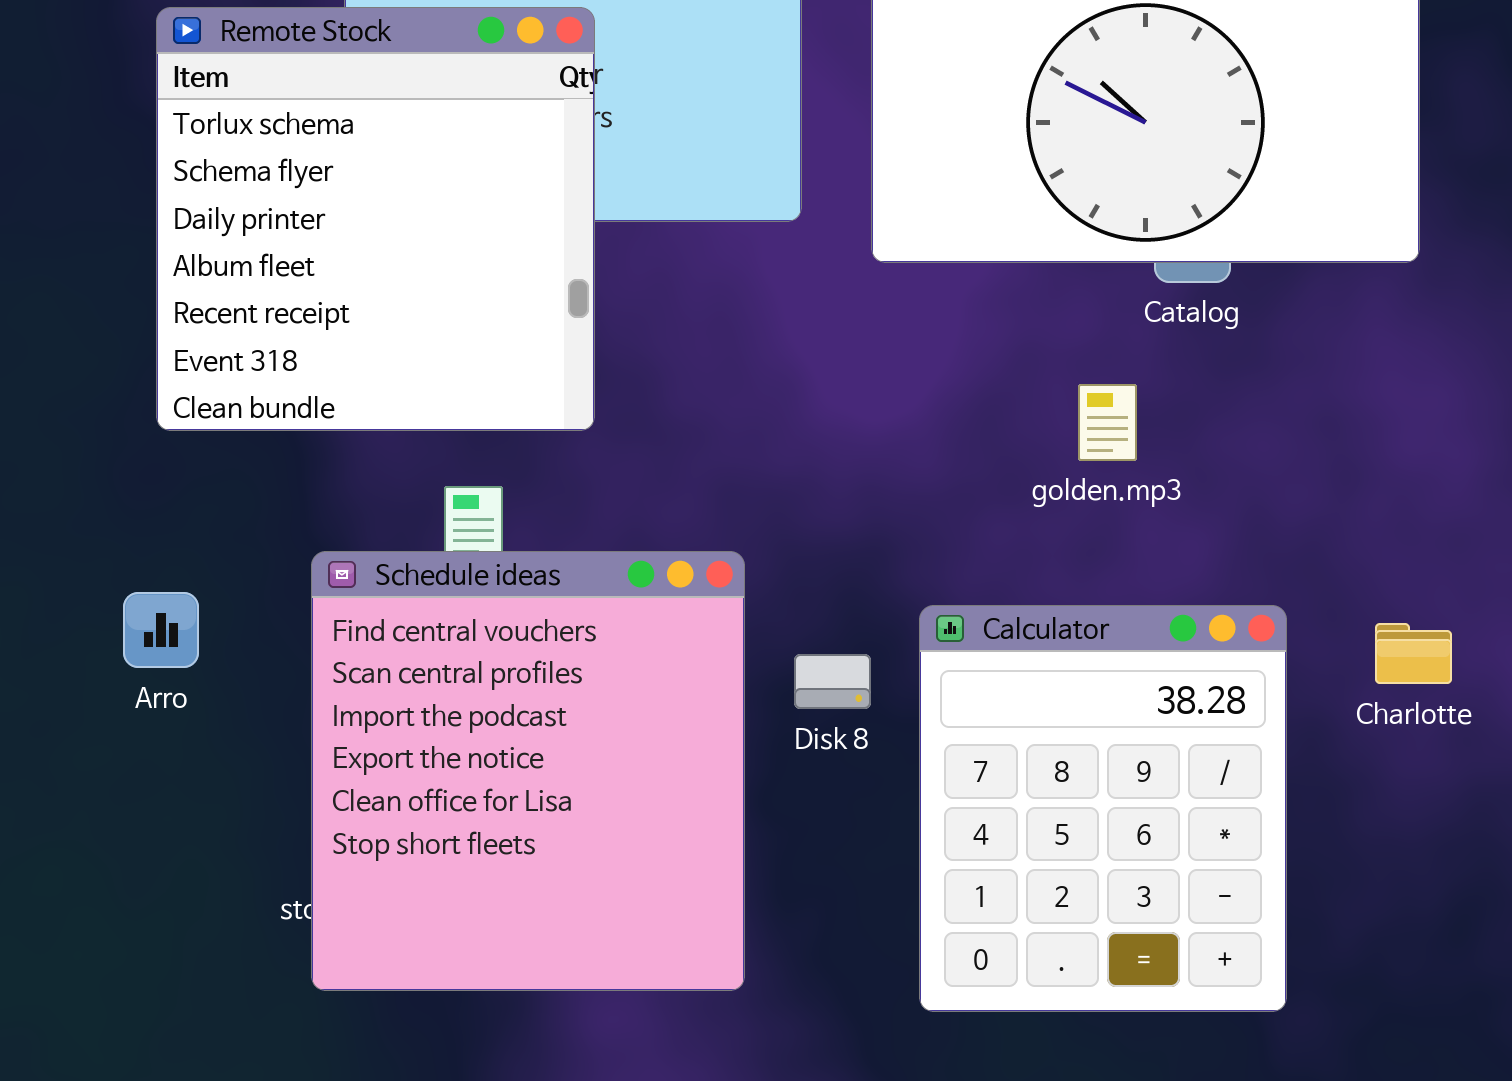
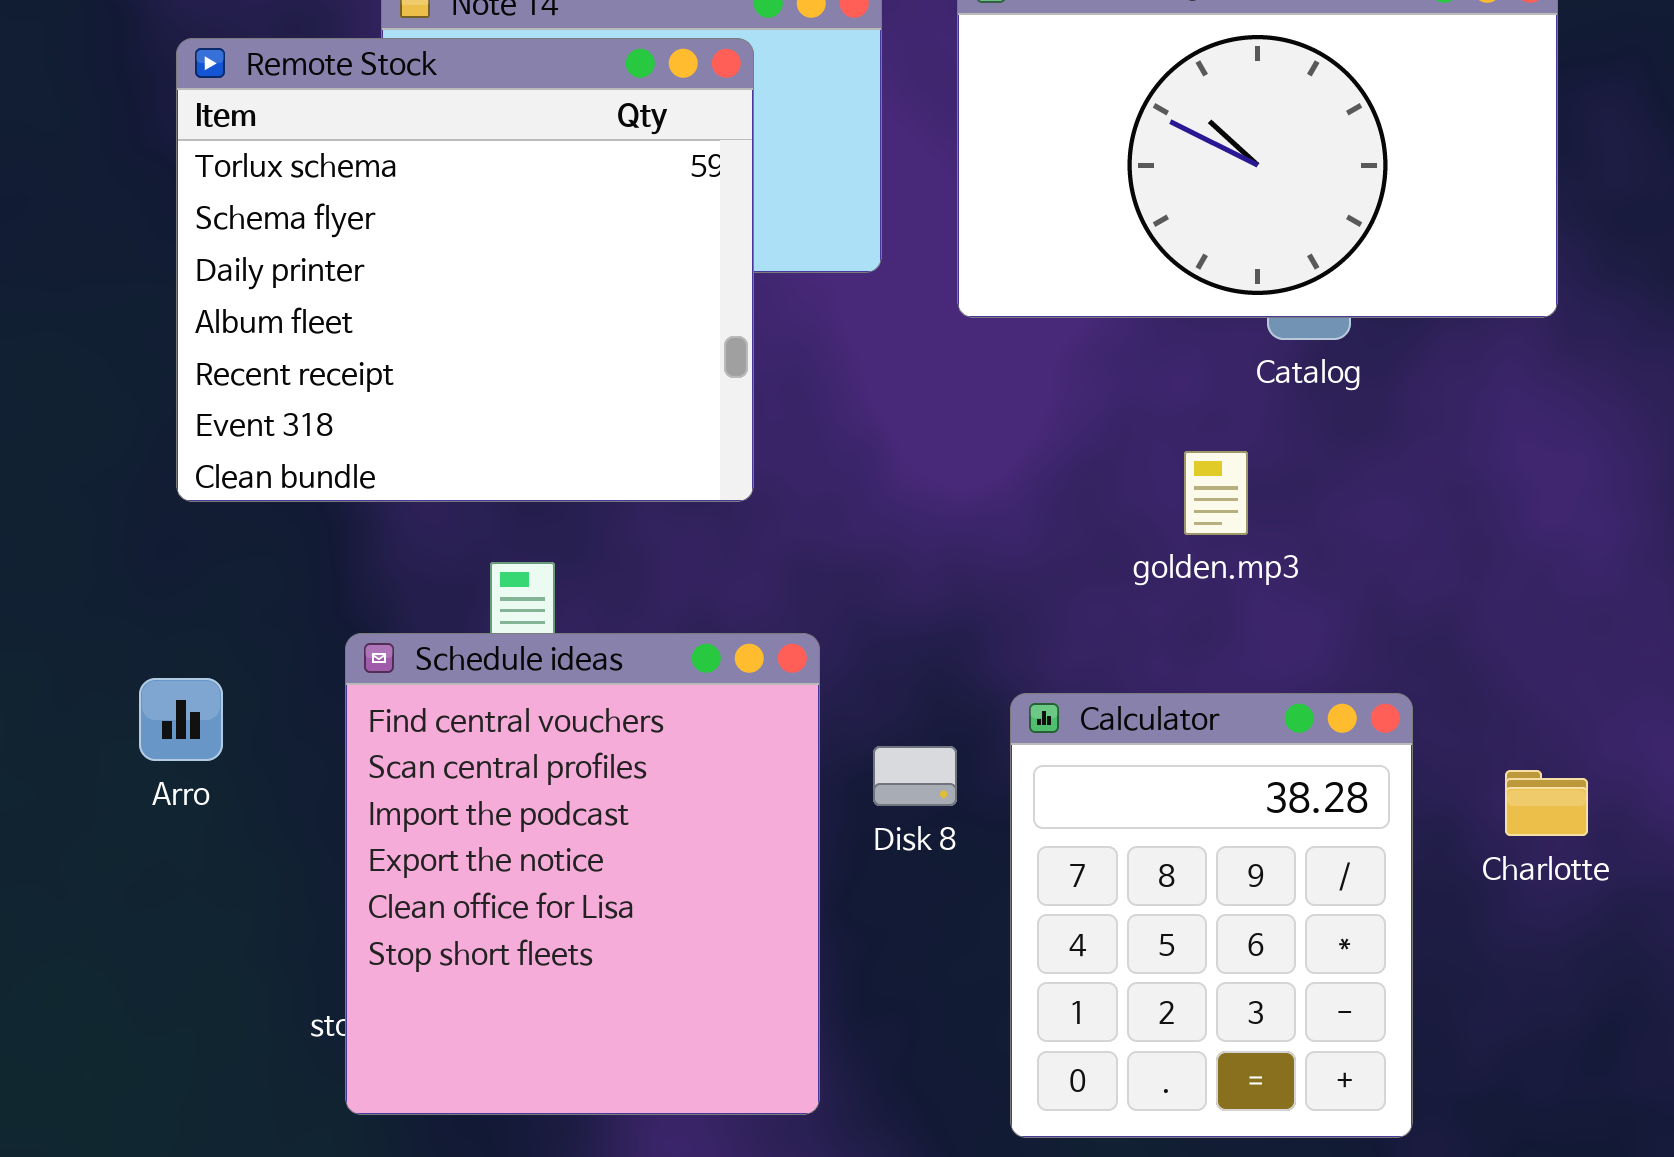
Remote Stock: [156,7,595,431] -> [176,38,754,502], resized
Charlotte: [1375,623,1452,684] -> [1505,770,1588,836], moved

